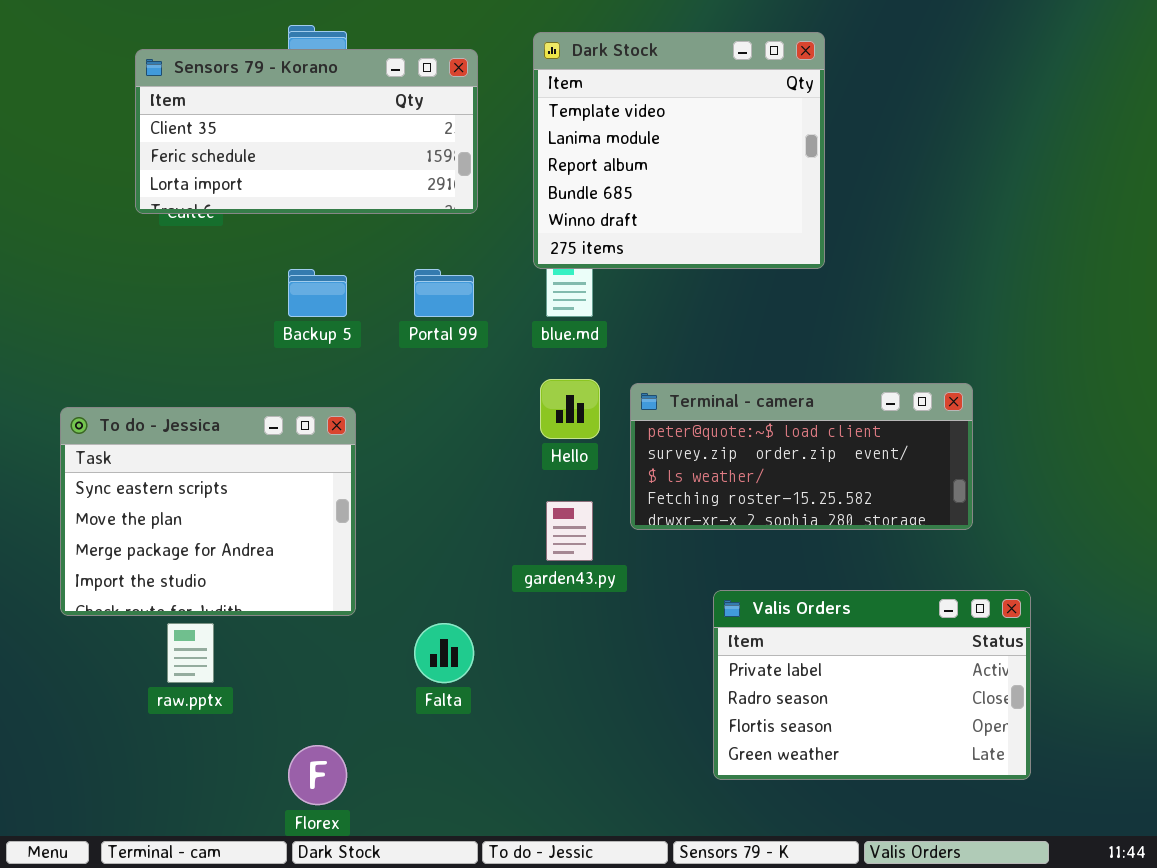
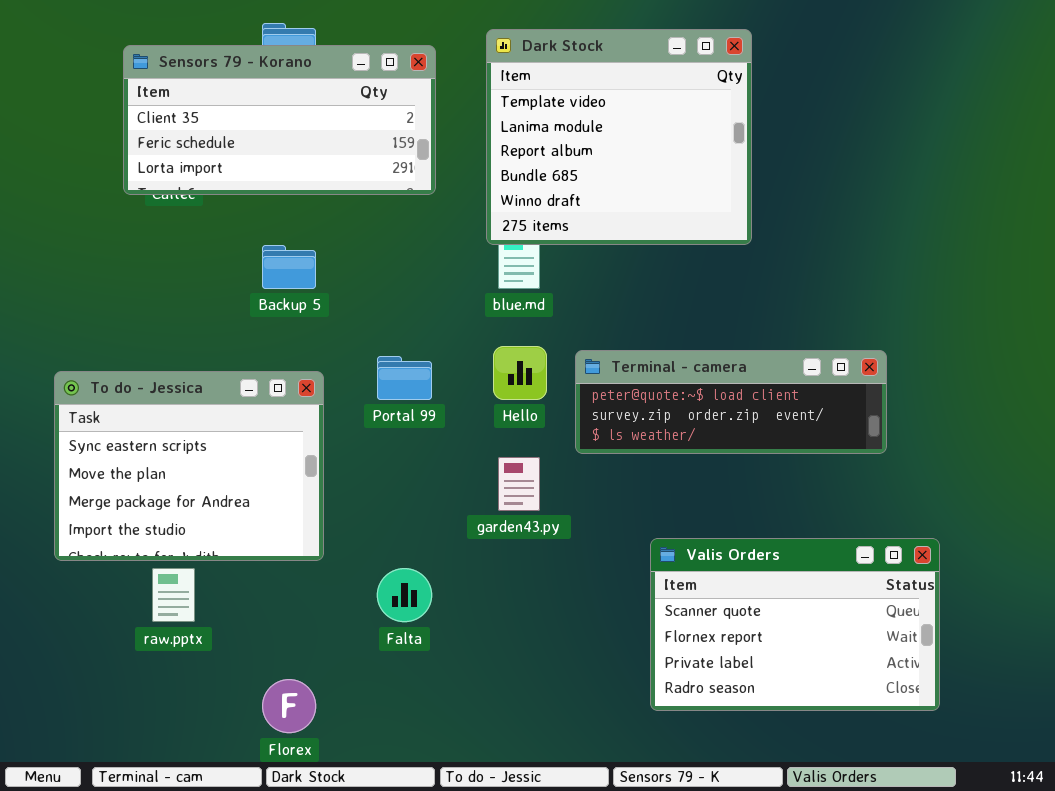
Portal 99: [414,269,474,317] -> [377,356,432,400], moved
Terminal - camera: [630,383,973,530] -> [575,350,887,454], resized
Valis Orders: [713,590,1031,780] -> [650,538,940,711], scrolled up 2 rows

